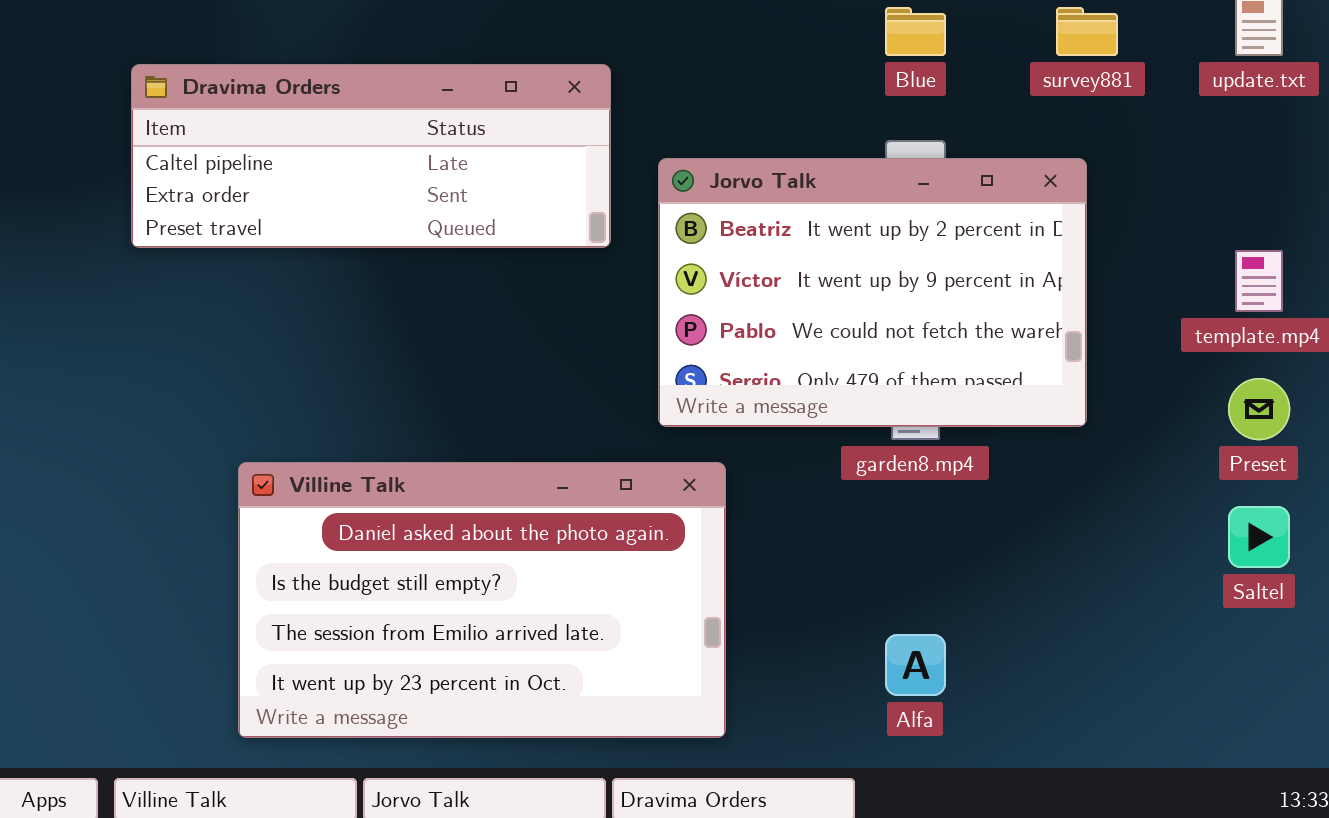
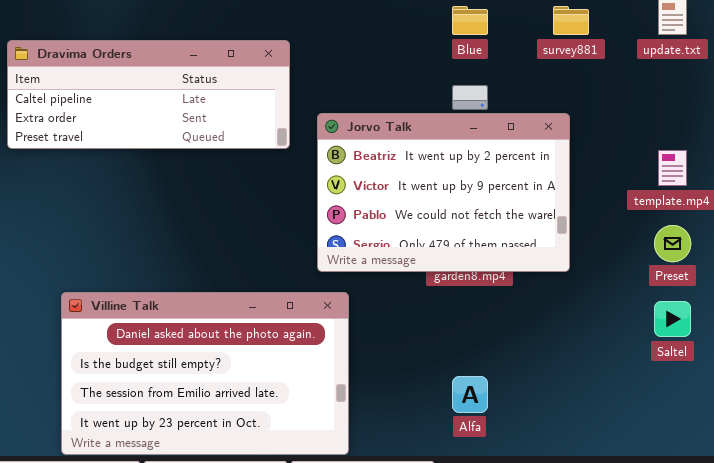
Jorvo Talk: [658,158,1087,427] -> [317,113,570,272], moved
Villine Talk: [238,462,726,738] -> [61,292,349,455], moved

